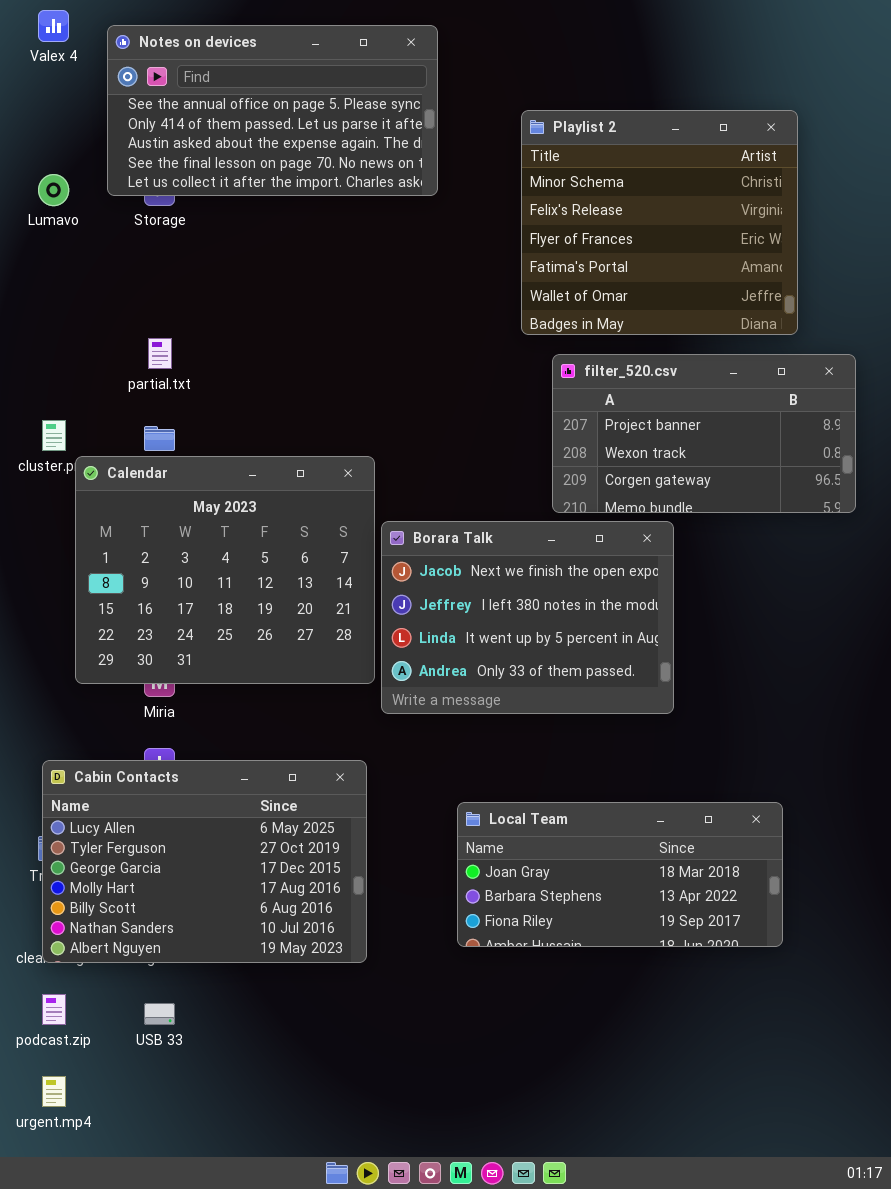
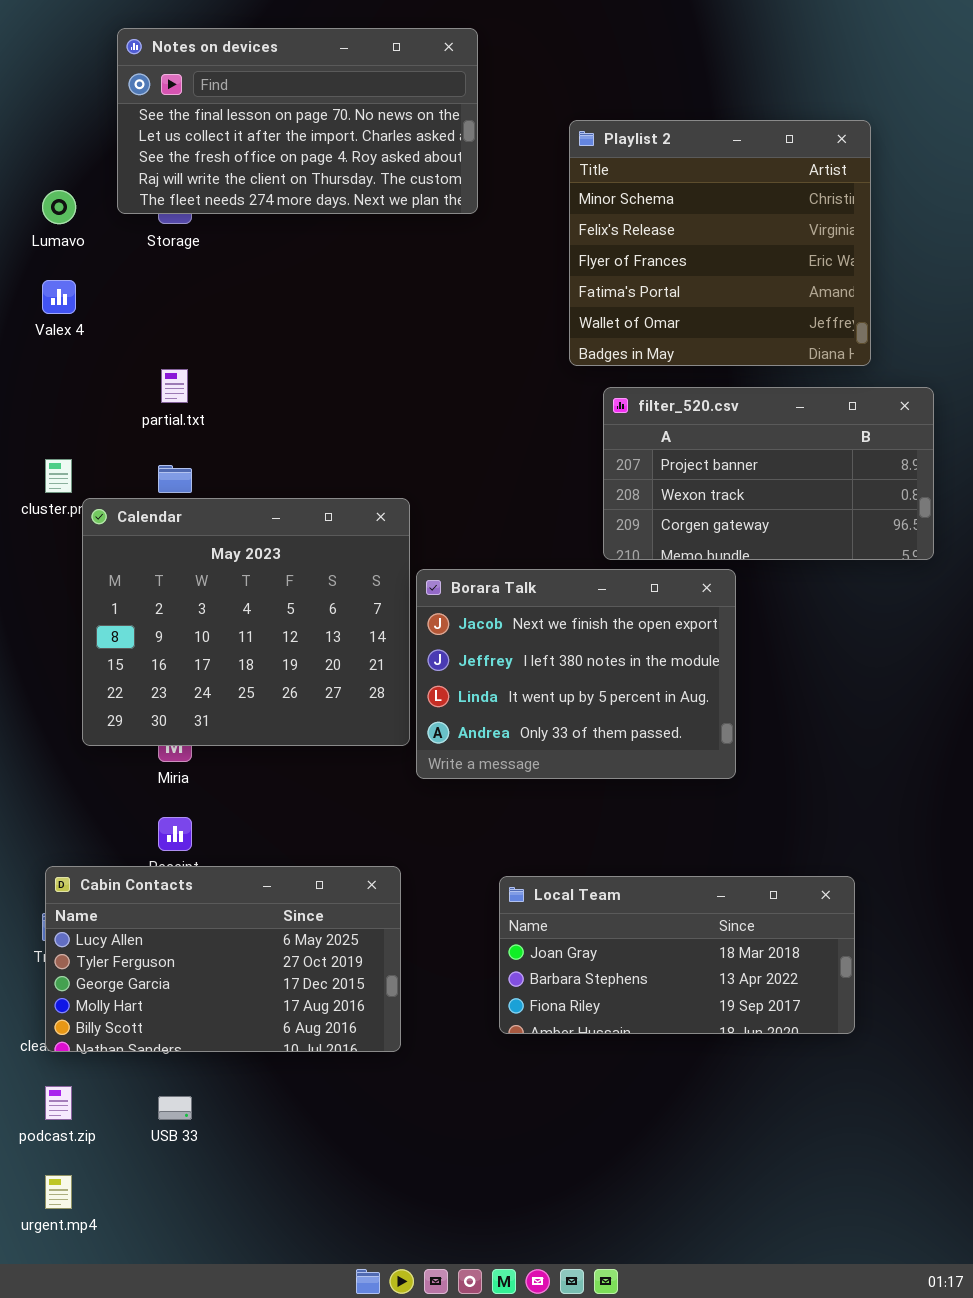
Valex 4: [38,10,69,42] -> [42,280,76,314], moved
Notes on devices: [107,25,438,196] -> [117,28,478,214], scrolled down 3 rows
Cabin Contacts: [42,760,367,963] -> [45,866,401,1052], resized

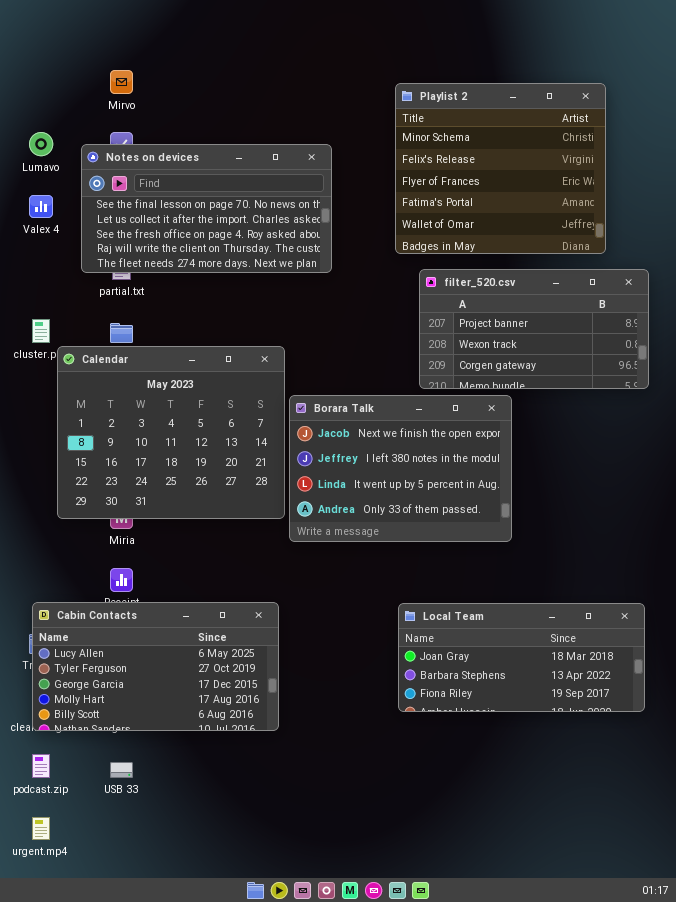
Notes on devices: [117,28,478,214] -> [81,144,332,273], moved
Local Team: [499,876,855,1034] -> [398,603,645,712], moved

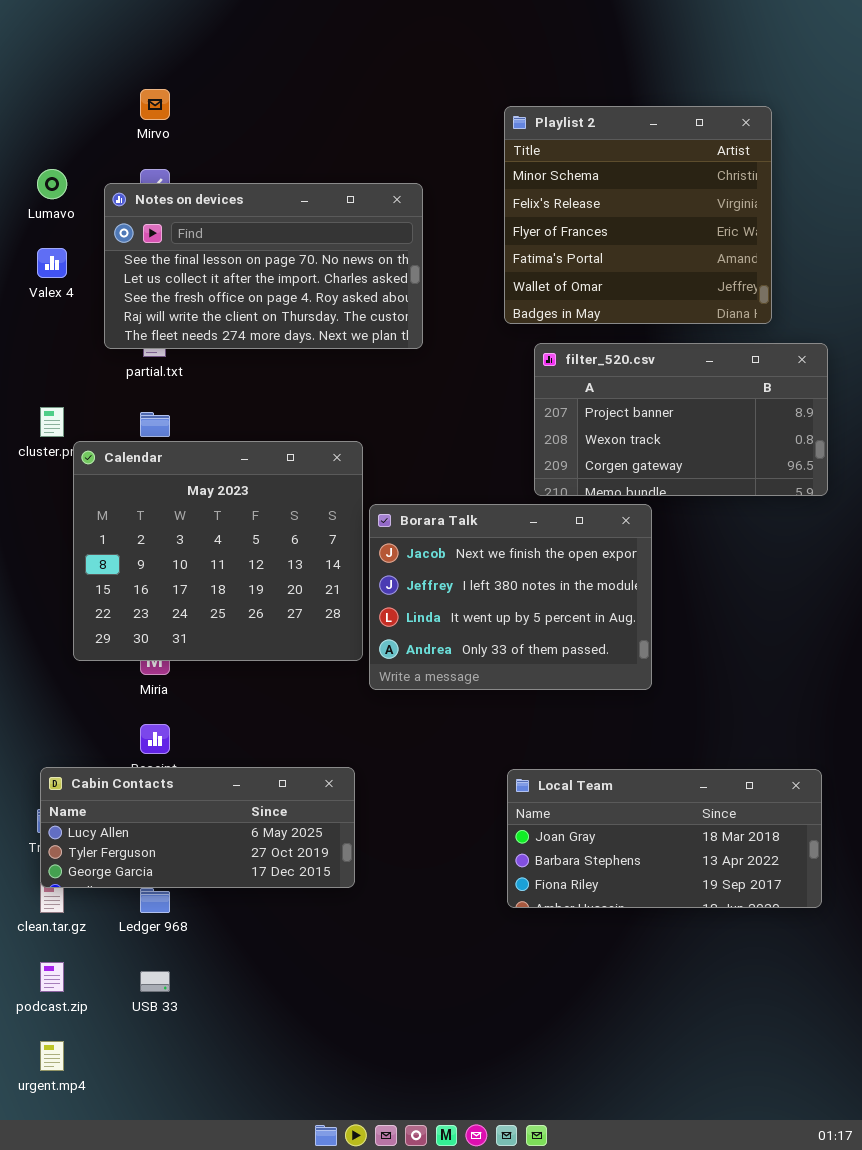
Cabin Contacts: [32,602,279,731] -> [40,767,355,888], resized

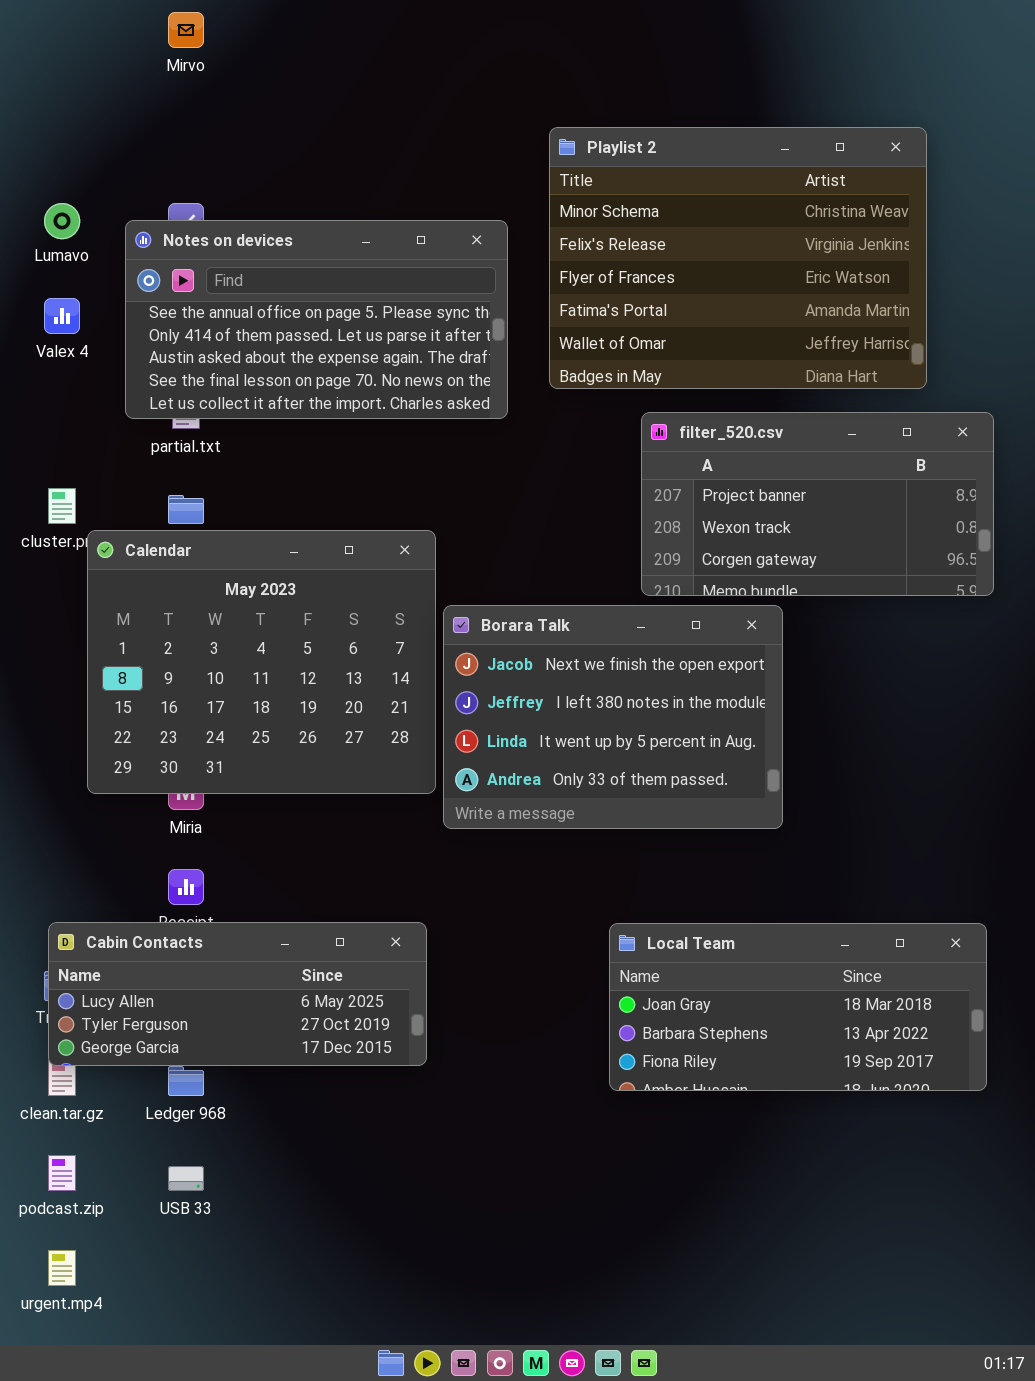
Mirvo: [140,89,170,120] -> [168,12,204,48], moved
Playlist 2: [504,106,772,324] -> [549,127,927,389], resized
Notes on devices: [104,183,423,349] -> [125,220,508,419], scrolled up 3 rows

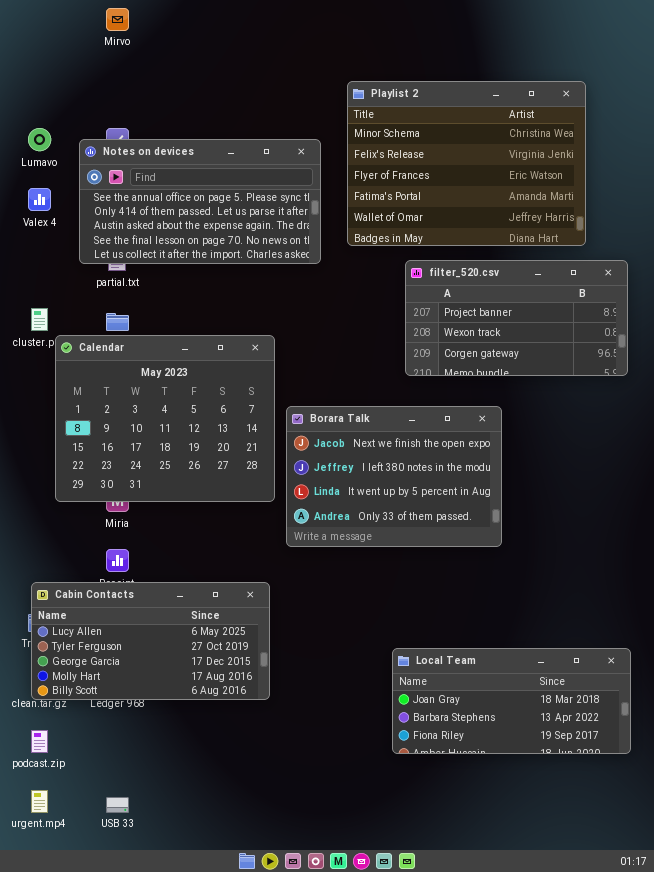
Borara Talk: [443,605,783,829] -> [286,406,502,547], moved
Cabin Contacts: [48,922,427,1066] -> [31,582,270,700], resized
Local Team: [609,923,987,1091] -> [392,648,631,754], moved
USB 33: [168,1166,204,1191] -> [106,797,129,813], moved

